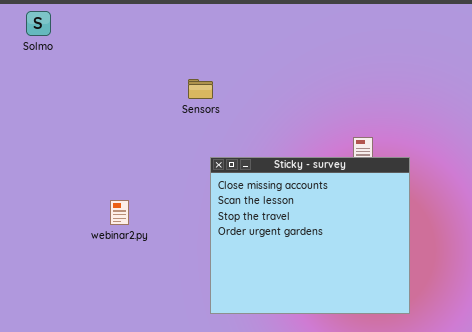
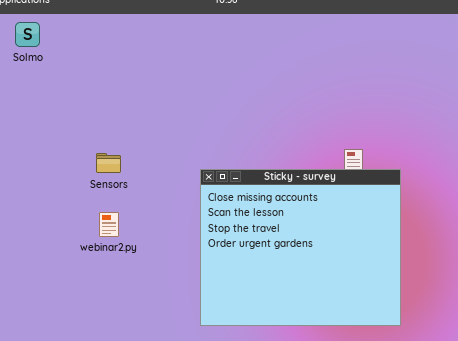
Sensors: [188,79,213,99] -> [96,153,121,173], moved

